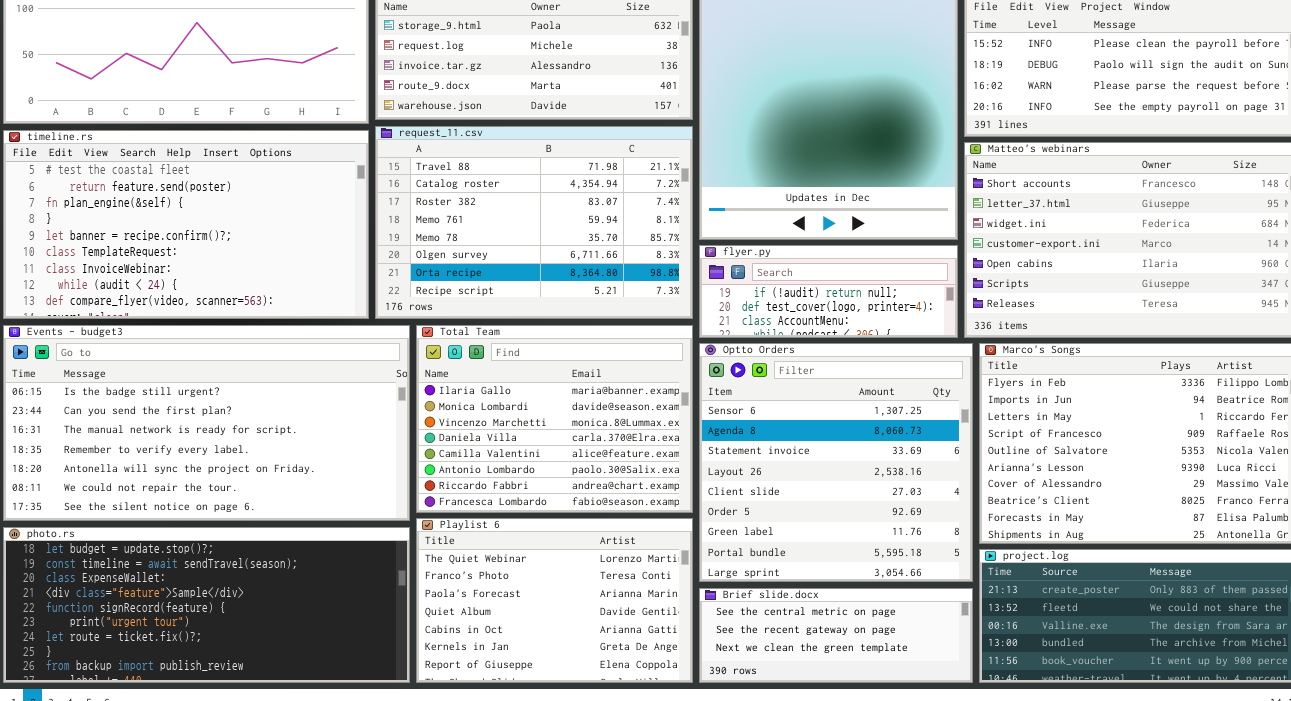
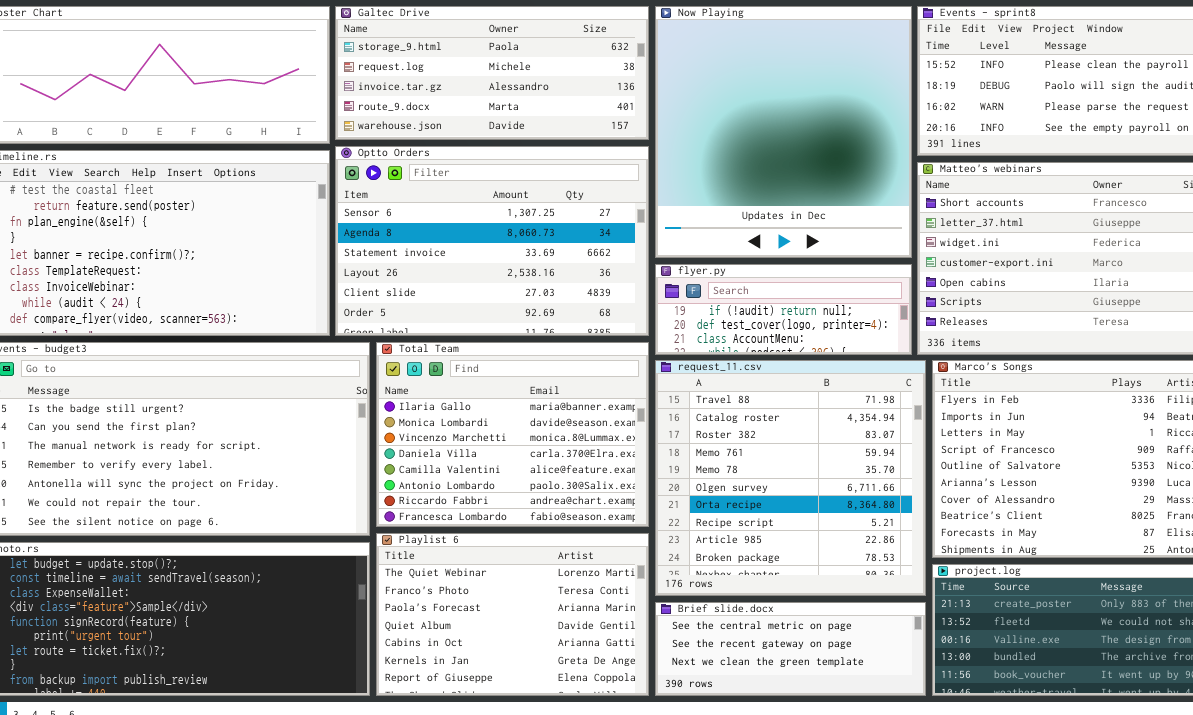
request_11.csv: [375,126,693,319] -> [655,360,926,596], moved, resized
Optto Orders: [699,343,973,582] -> [335,146,649,336], moved, resized

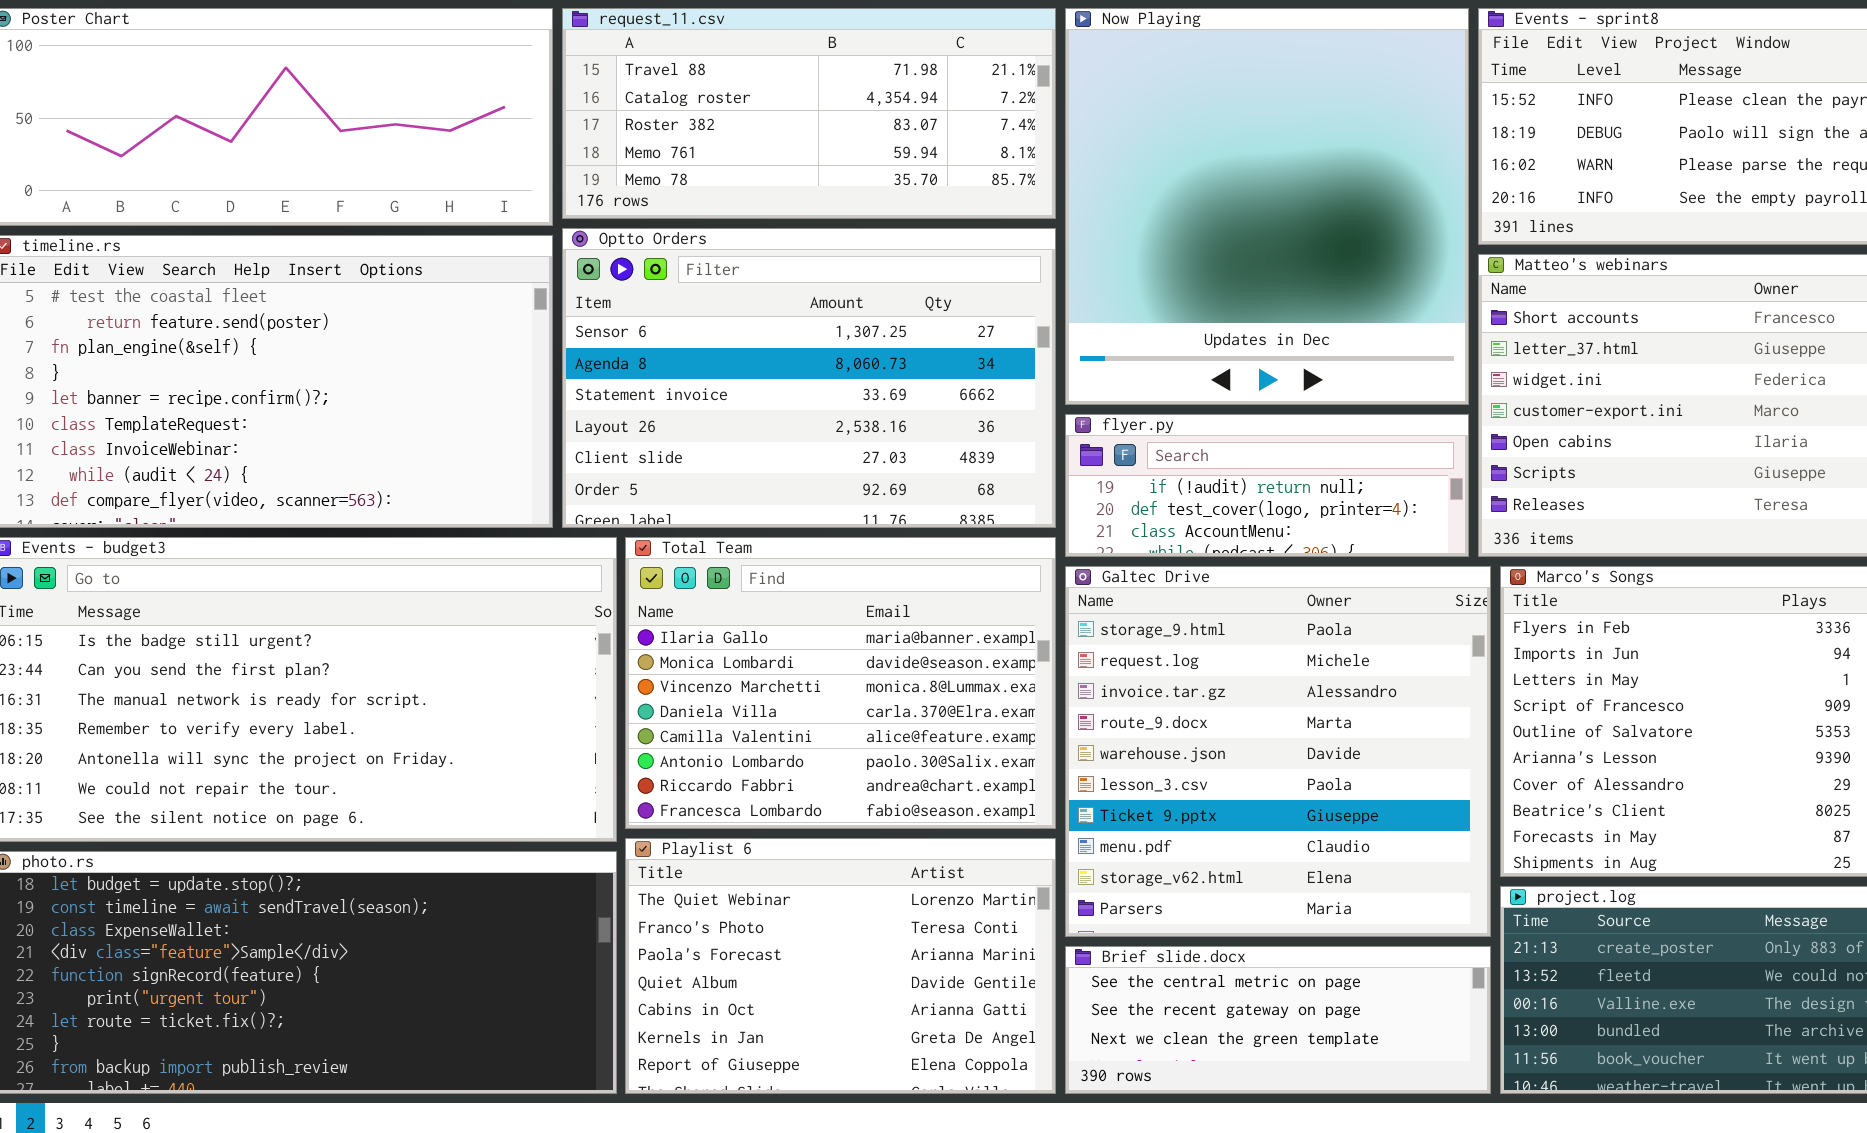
Galtec Drive: [335,6,649,140] -> [1065,566,1491,937], moved, resized
request_11.csv: [655,360,926,596] -> [562,8,1056,219], moved, resized

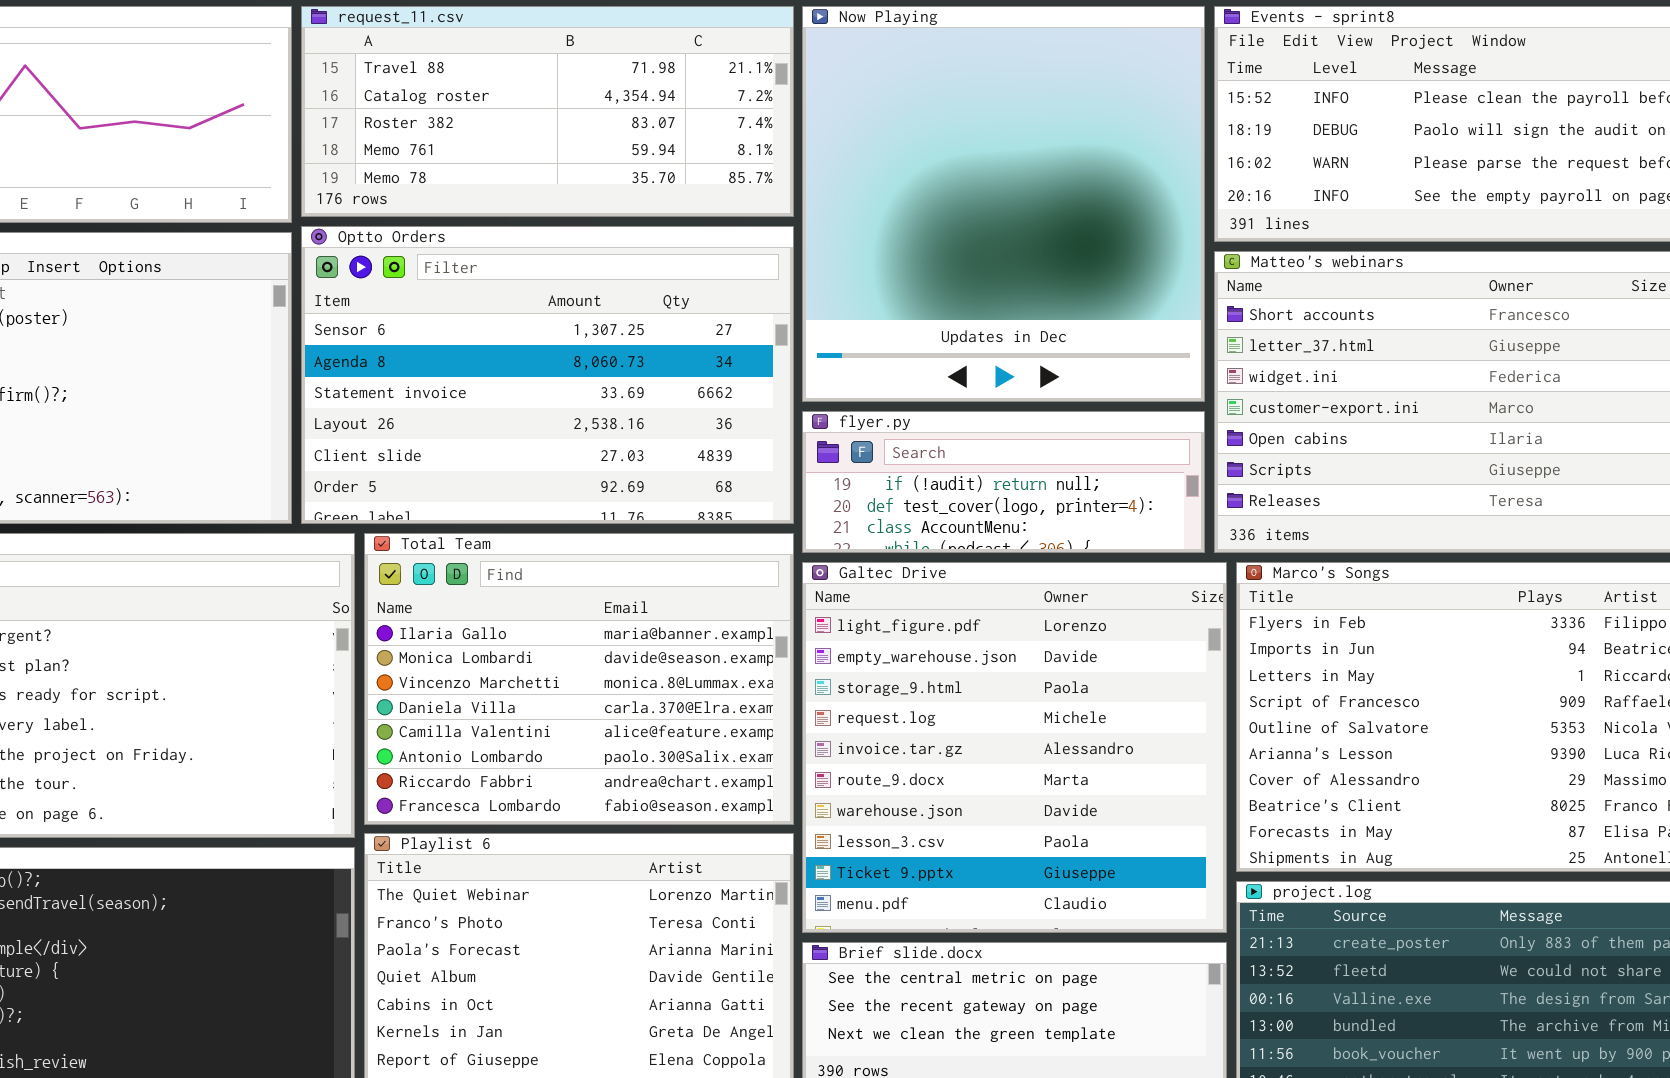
Galtec Drive: [1065,566,1491,937] -> [802,562,1227,933], scrolled up 2 rows

